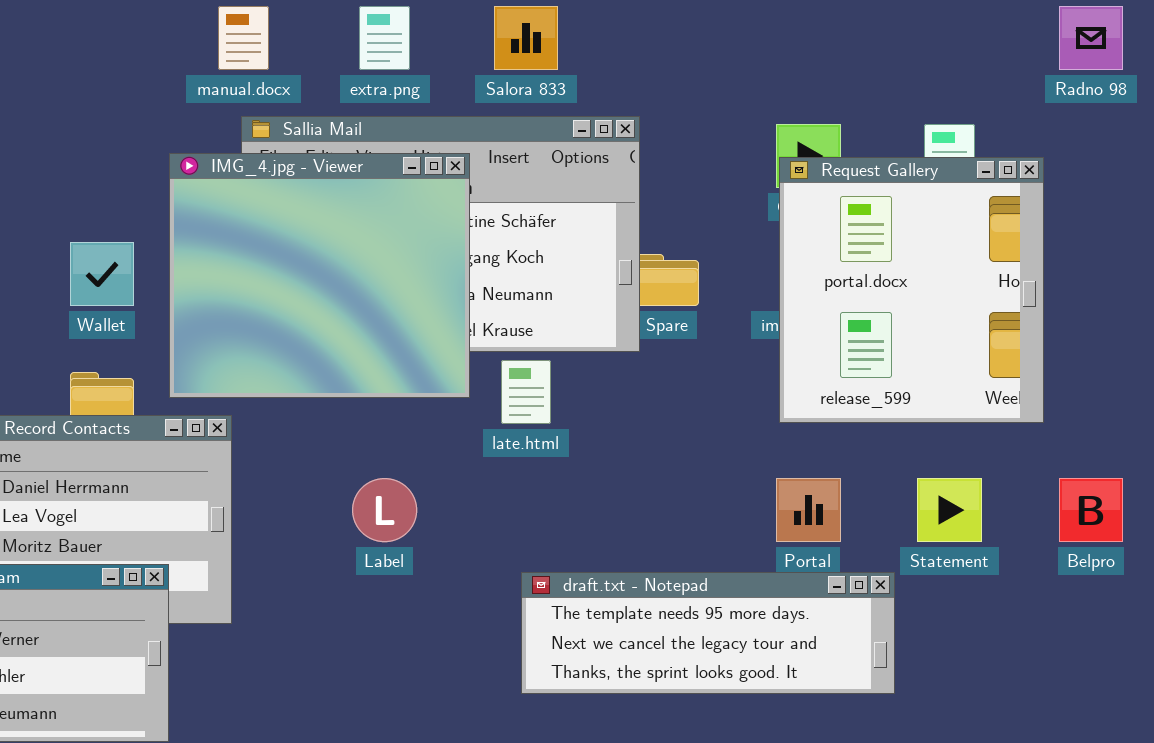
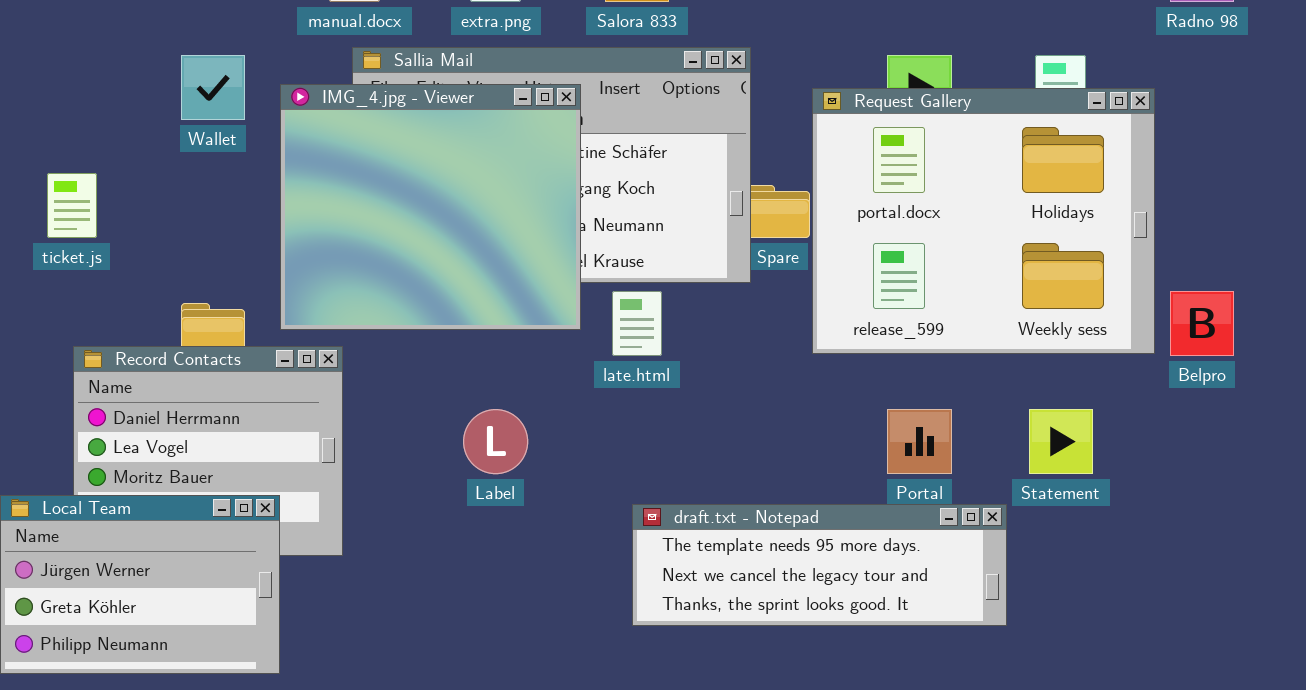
Request Gallery: [779,157,1044,423] -> [812,88,1155,354], resized
Wallet: [70,242,134,306] -> [181,55,245,120], moved
Belpro: [1059,478,1123,542] -> [1170,291,1234,356], moved

